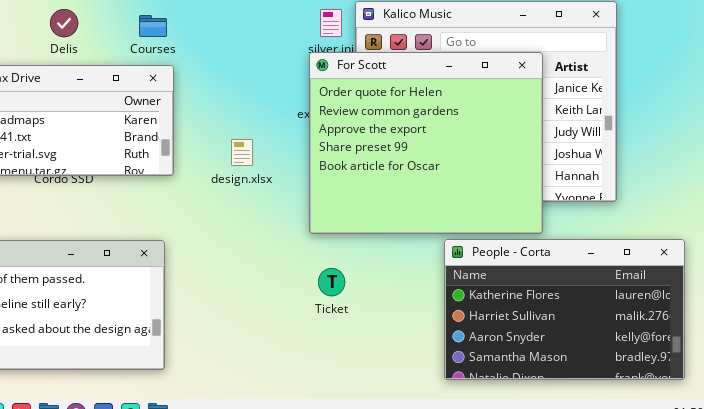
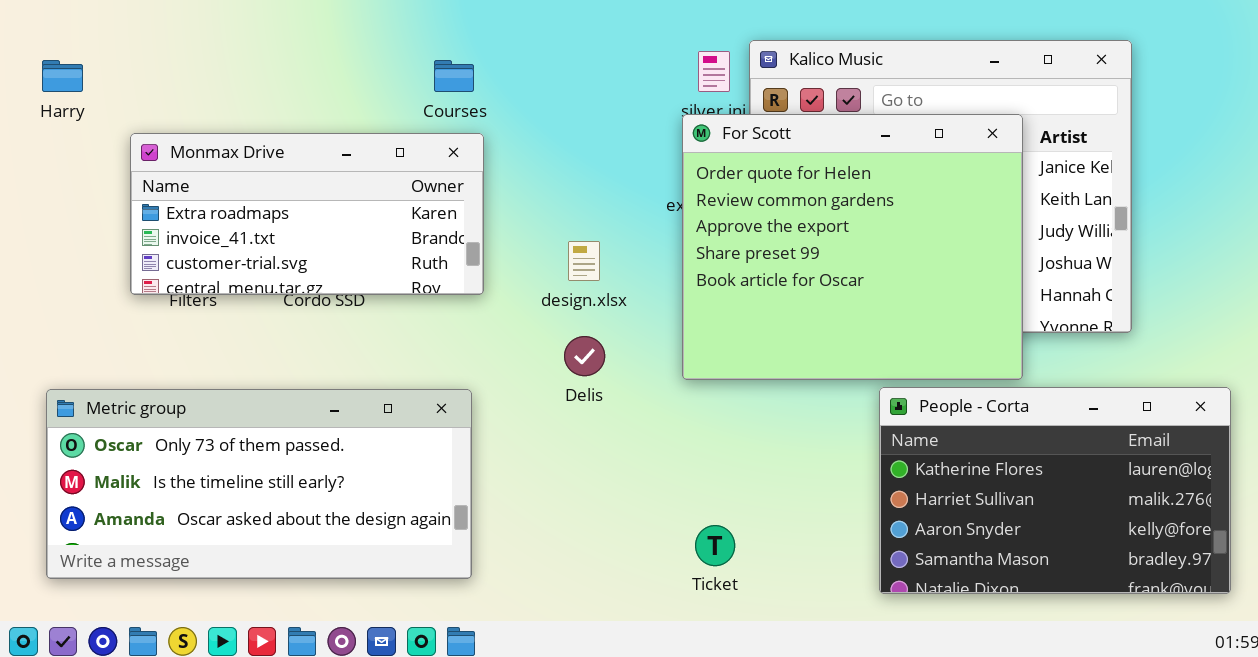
Delis: [50,9,78,37] -> [564,336,605,376], moved
Ticket: [318,268,345,296] -> [695,525,735,566], moved

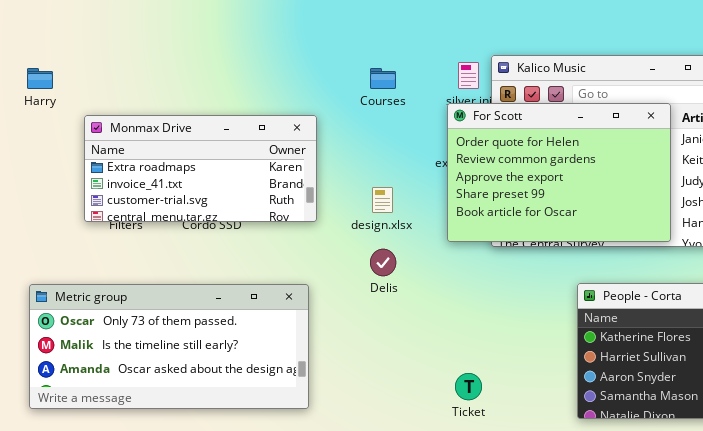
Courses: [434,60,474,92] -> [370,68,396,89], moved
For Scott: [682,114,1023,380] -> [447,103,671,242], resized

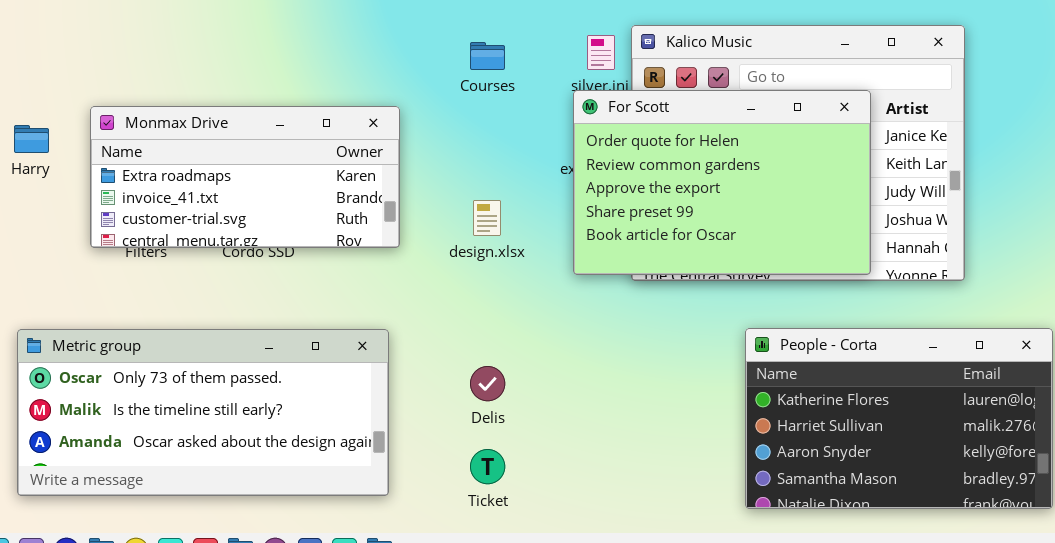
Harry: [27,68,53,89] -> [14,125,49,153], moved
Delis: [370,249,396,276] -> [470,366,505,401], moved
Ticket: [455,373,482,400] -> [470,449,505,484], moved

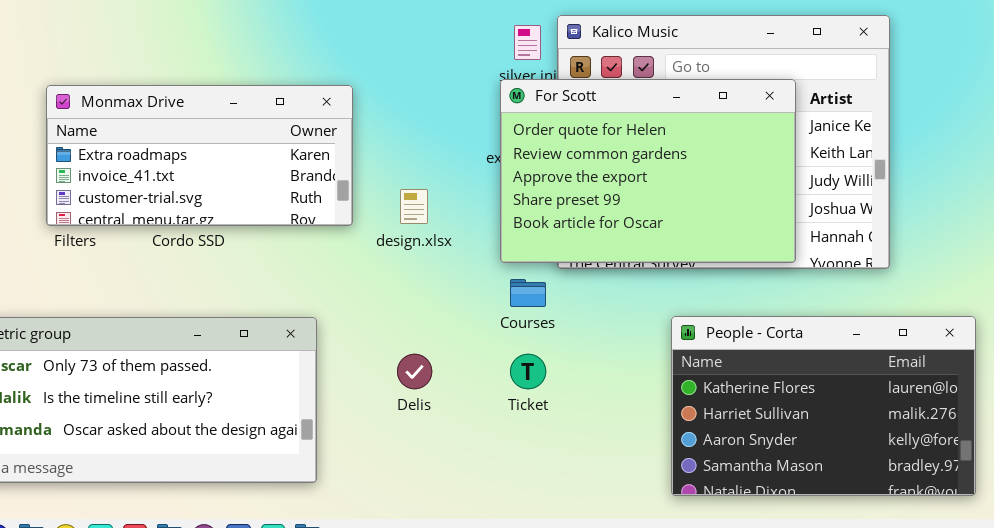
Courses: [470,42,505,70] -> [510,279,546,307], moved
Monmax Drive: [90,106,400,248] -> [46,85,353,226], moved
Ticket: [470,449,505,484] -> [510,354,546,389], moved

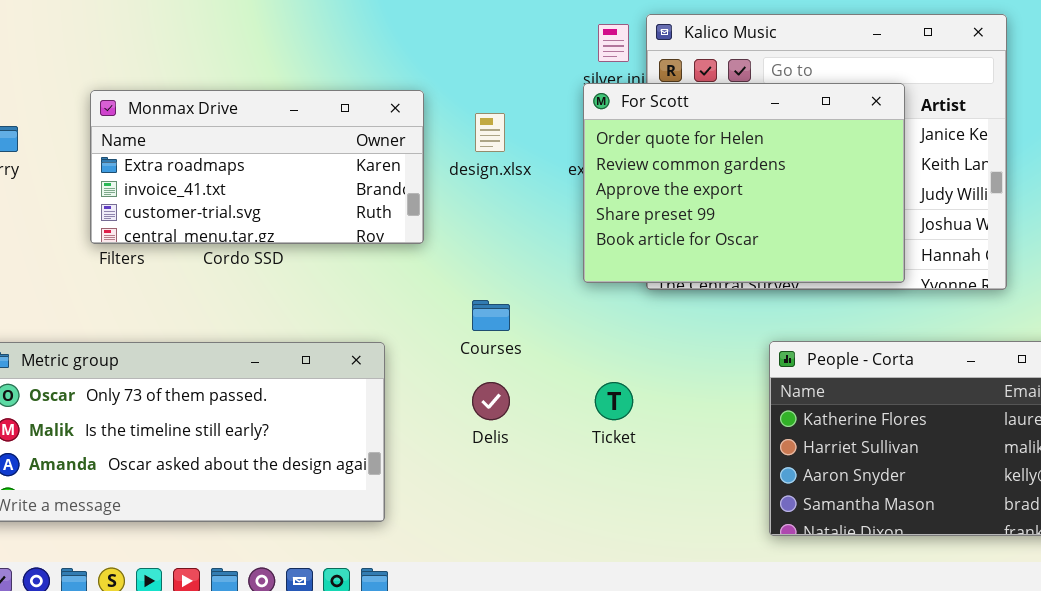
design.xlsx: [400,189,428,224] -> [475,113,505,152], moved
Courses: [510,279,546,307] -> [472,300,510,331], moved

